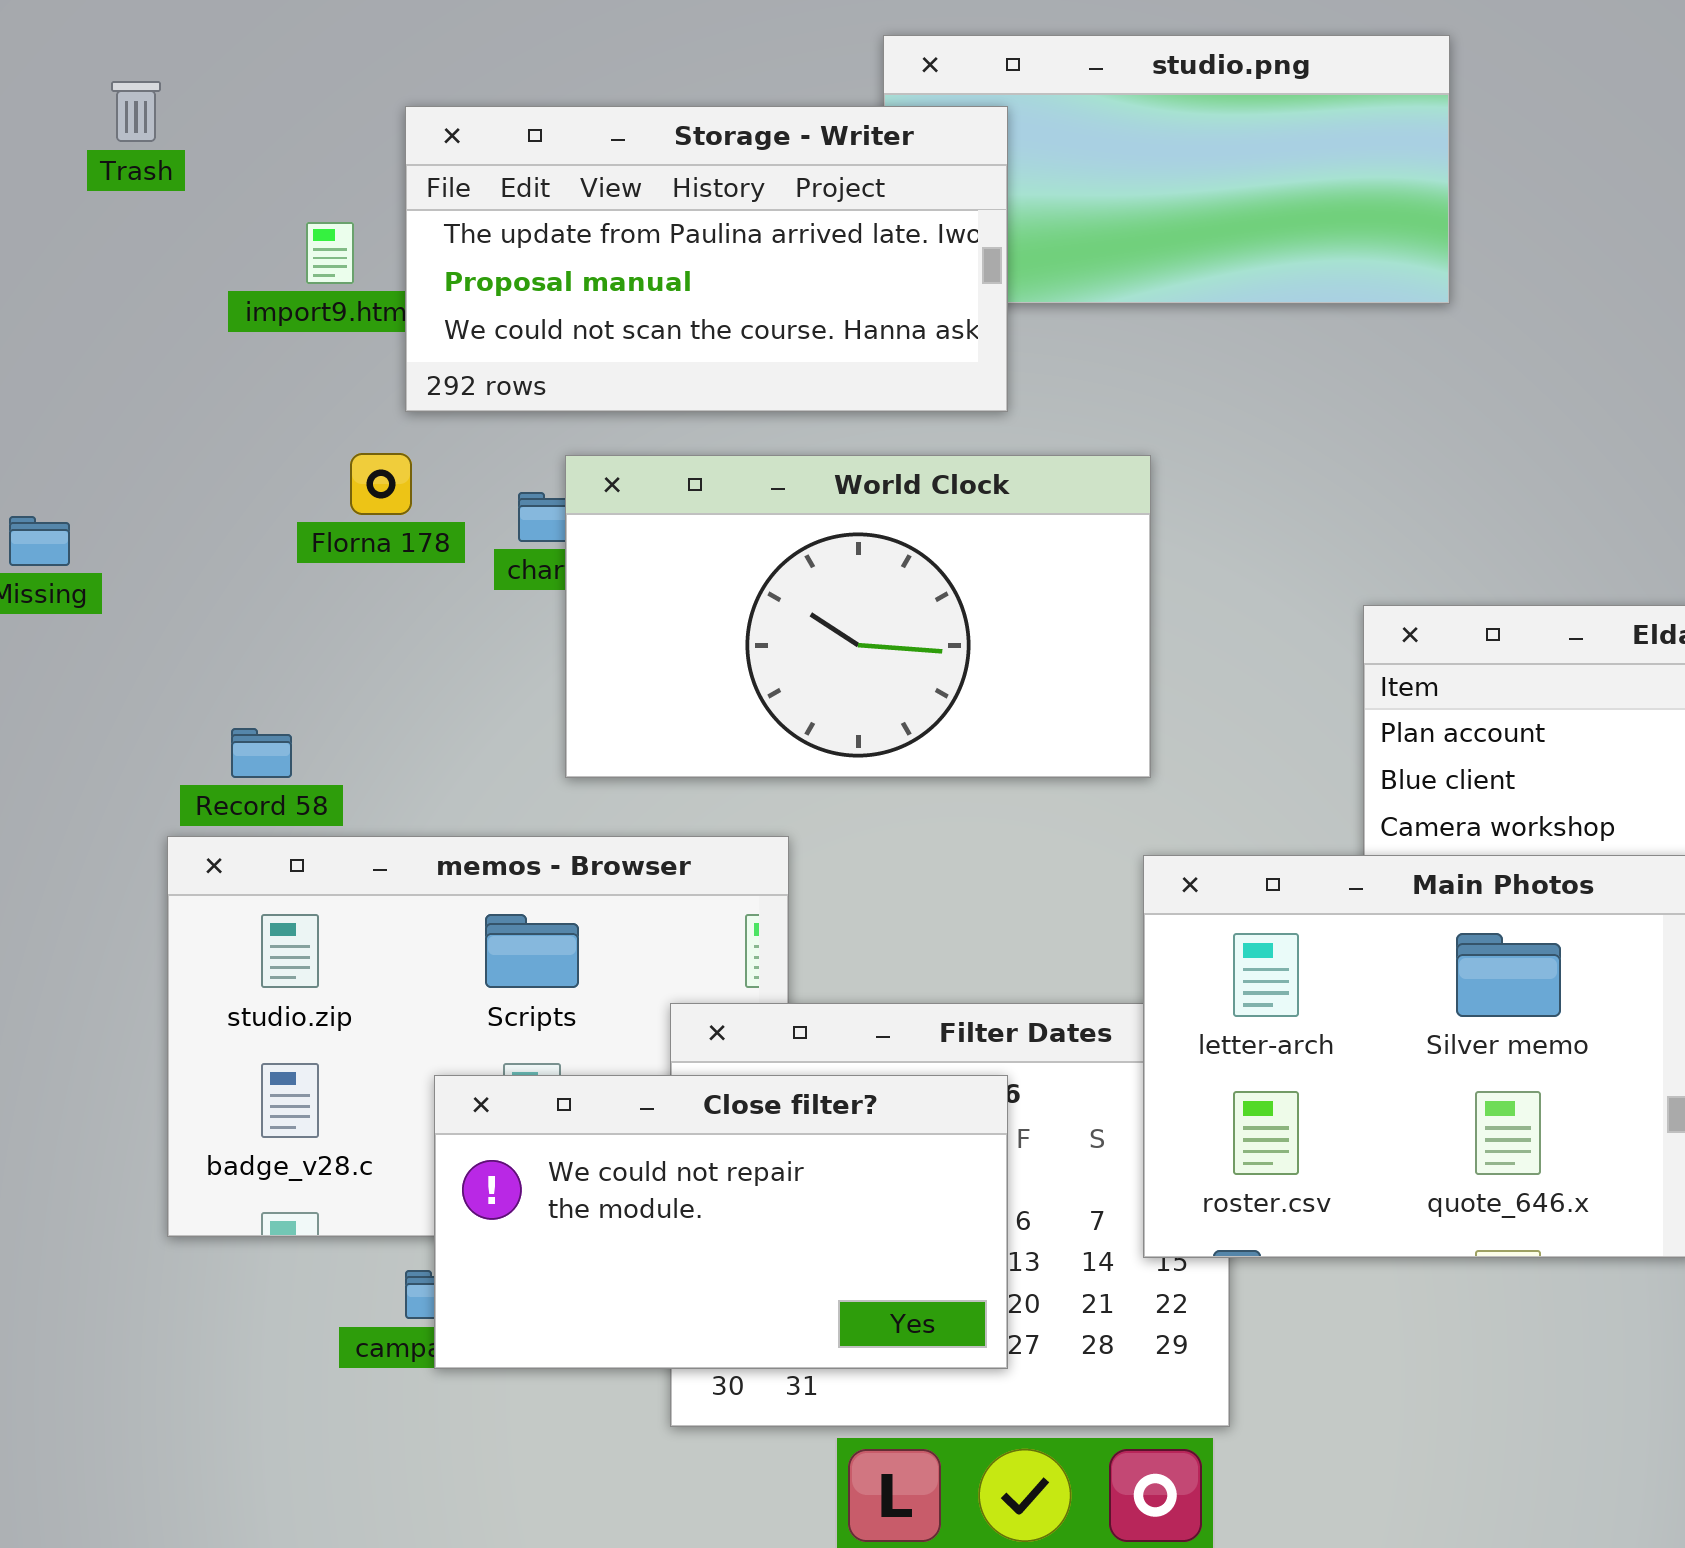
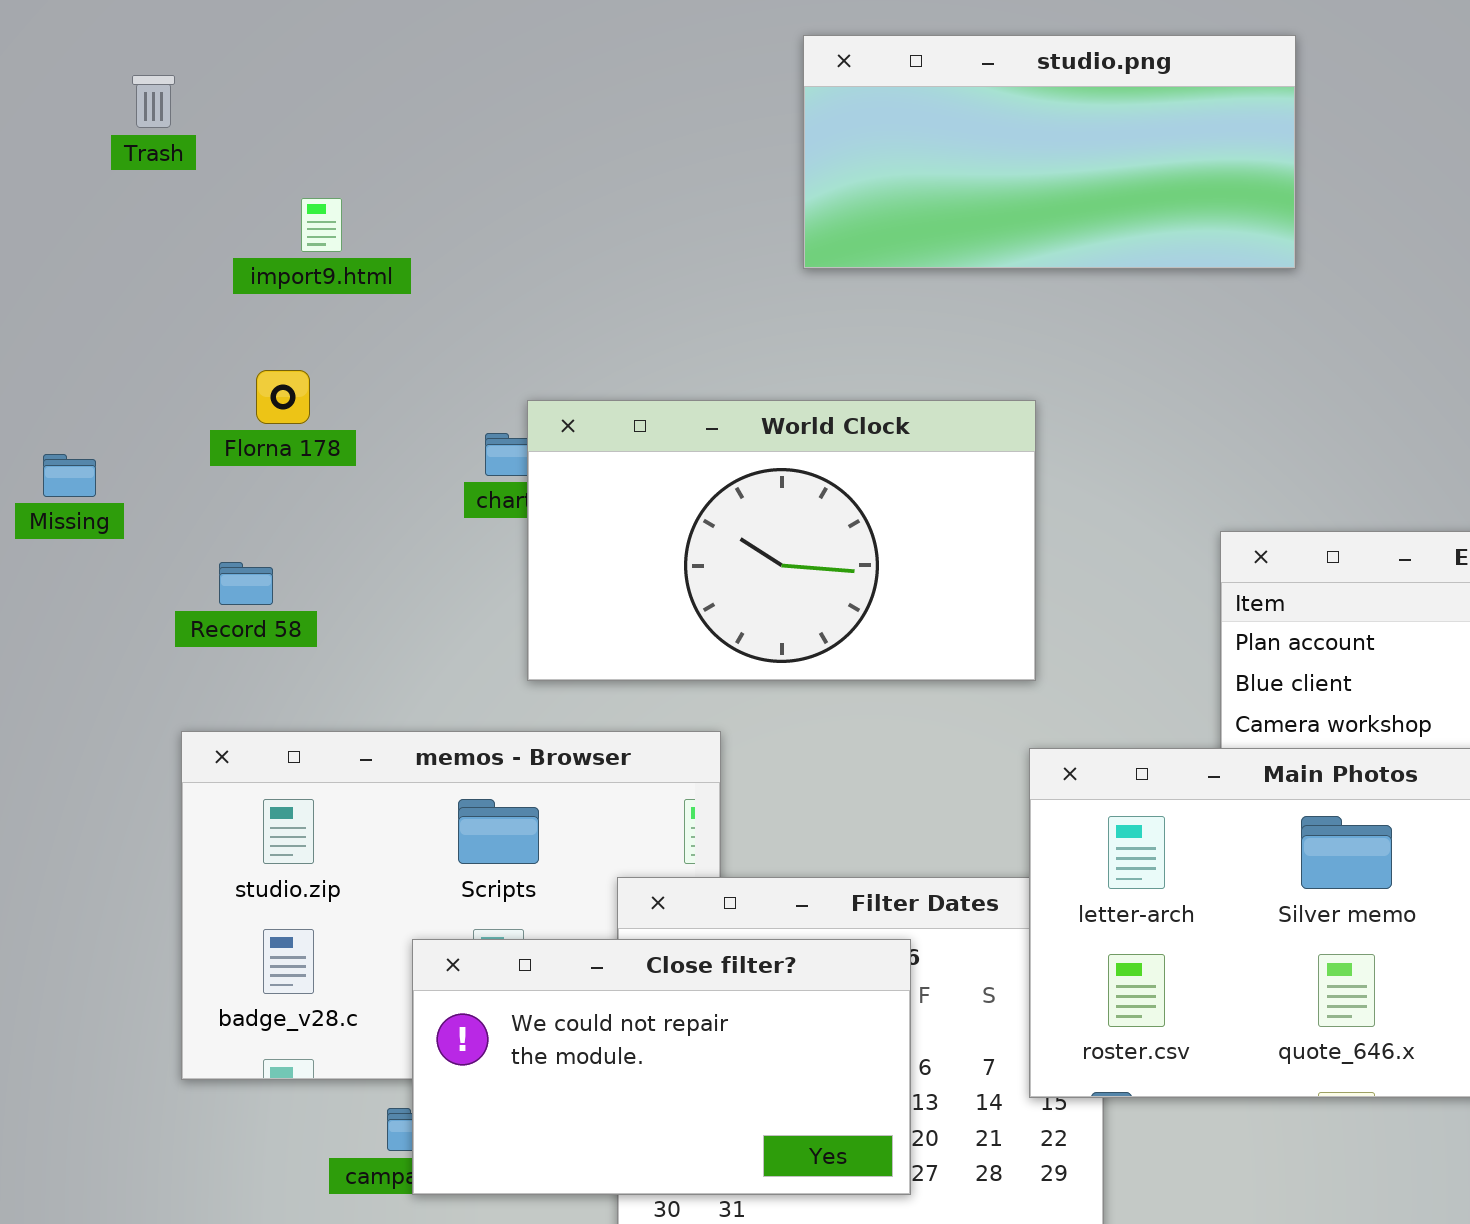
Storage - Writer: [405,106,1008,412] -> none, closed
Florna 178: [350,453,412,515] -> [256,370,310,424], moved
Record 58: [231,728,292,778] -> [219,562,273,605], moved

